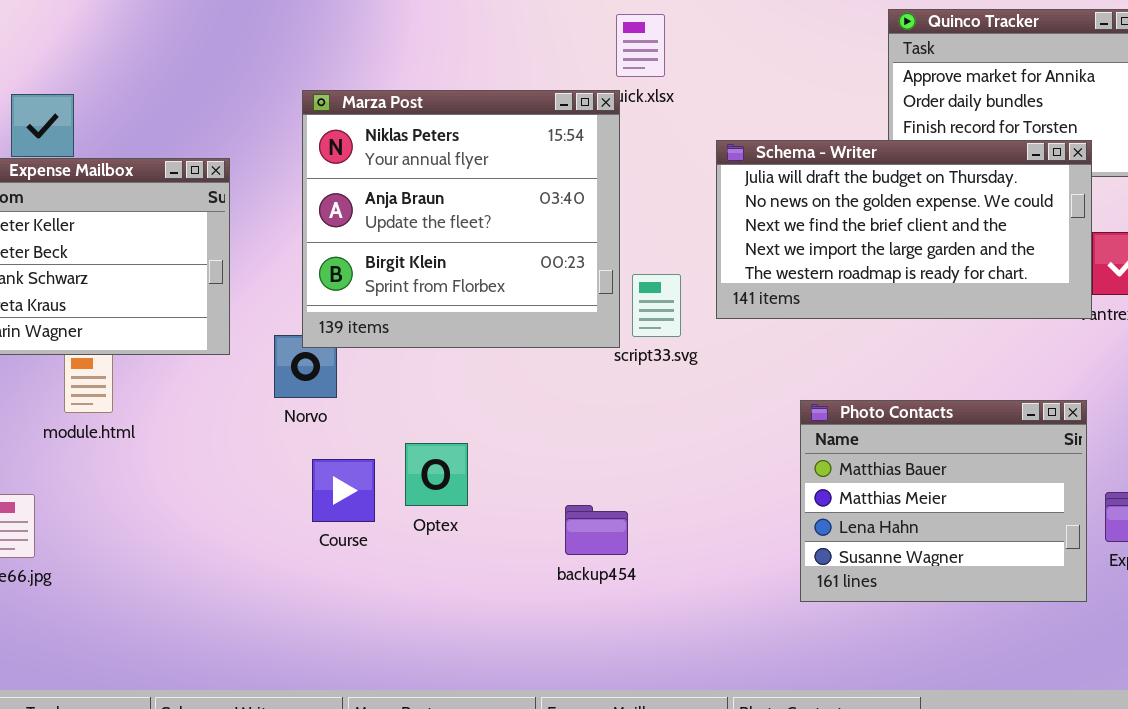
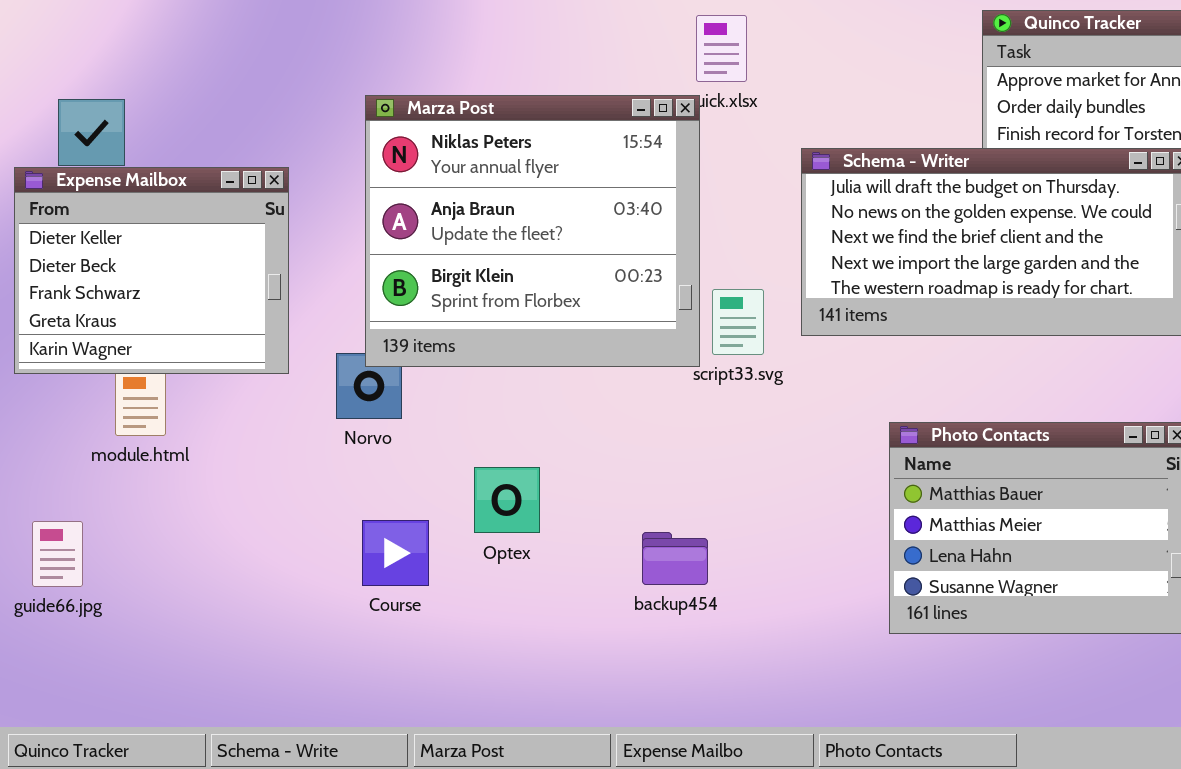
Course: [312,459,375,522] -> [362,520,429,586], moved

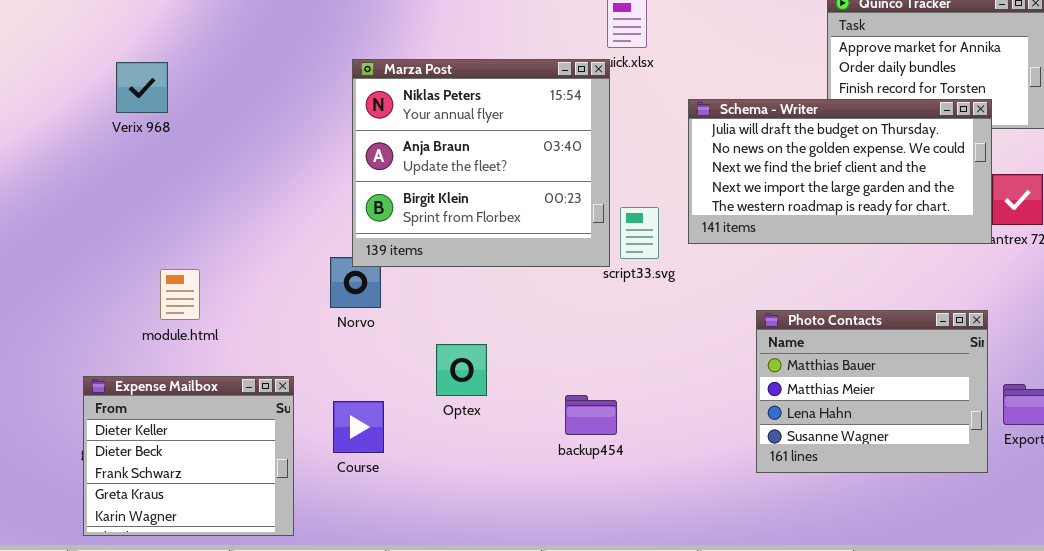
Expense Mailbox: [14,167,289,374] -> [83,376,294,536], moved
Course: [362,520,429,586] -> [333,401,384,453], moved

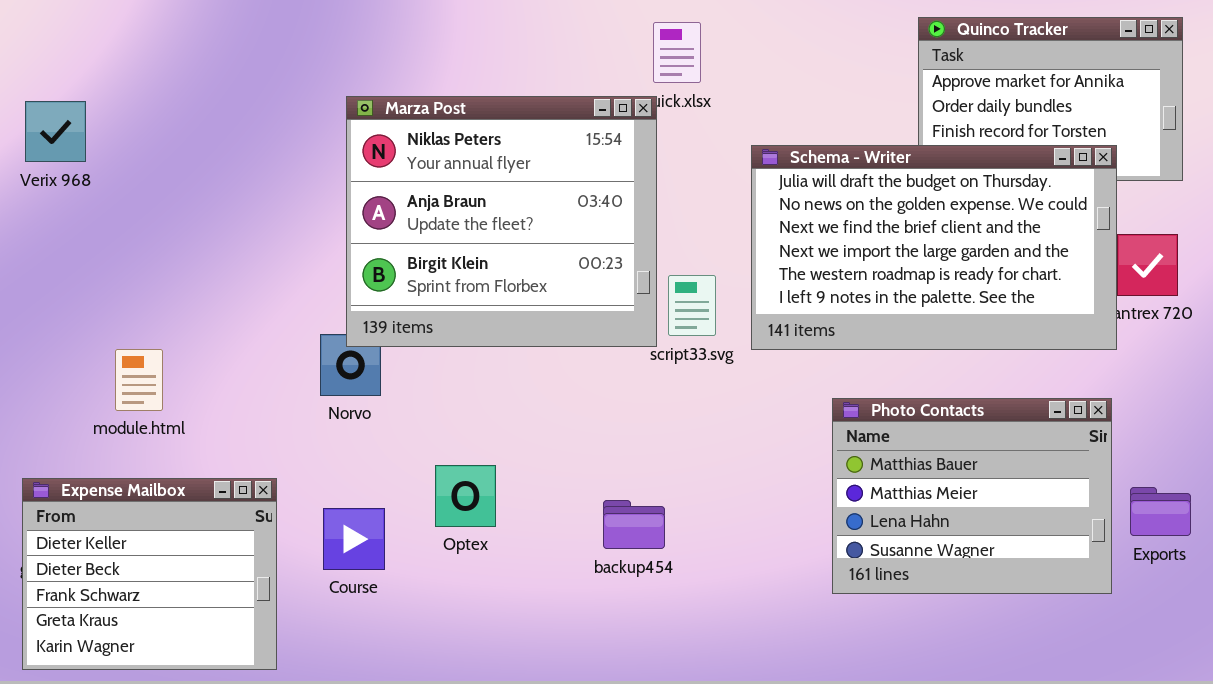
Verix 968: [116,62,168,113] -> [25,101,86,162], moved
Schema - Writer: [688,99,992,244] -> [751,145,1117,350], resized
Optex: [436,344,487,396] -> [435,465,496,527], moved

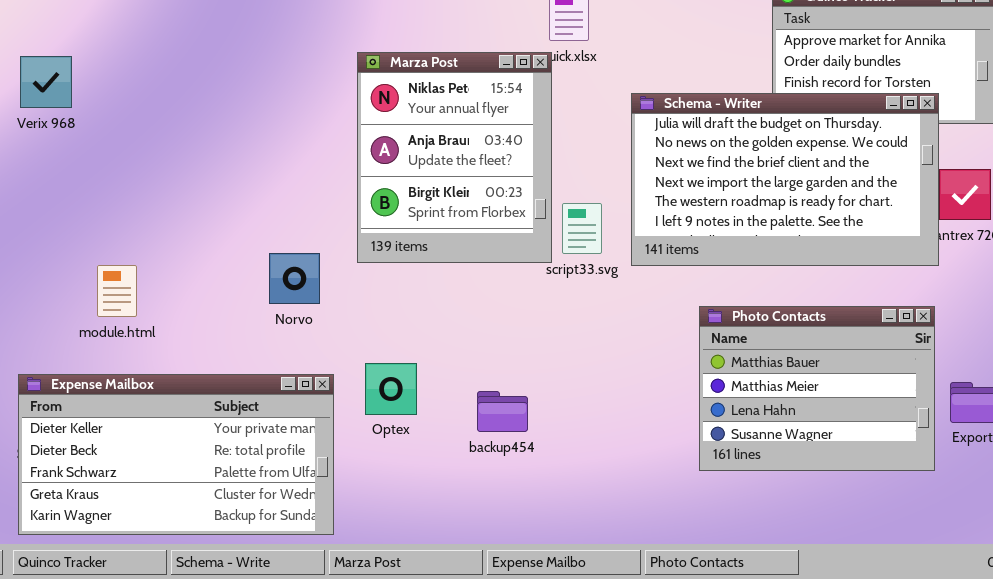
Marza Post: [346,96,657,347] -> [357,52,552,263], resized
Expense Mailbox: [22,478,277,670] -> [18,374,334,535], resized
backup454: [603,500,665,549] -> [477,391,528,432], moved

